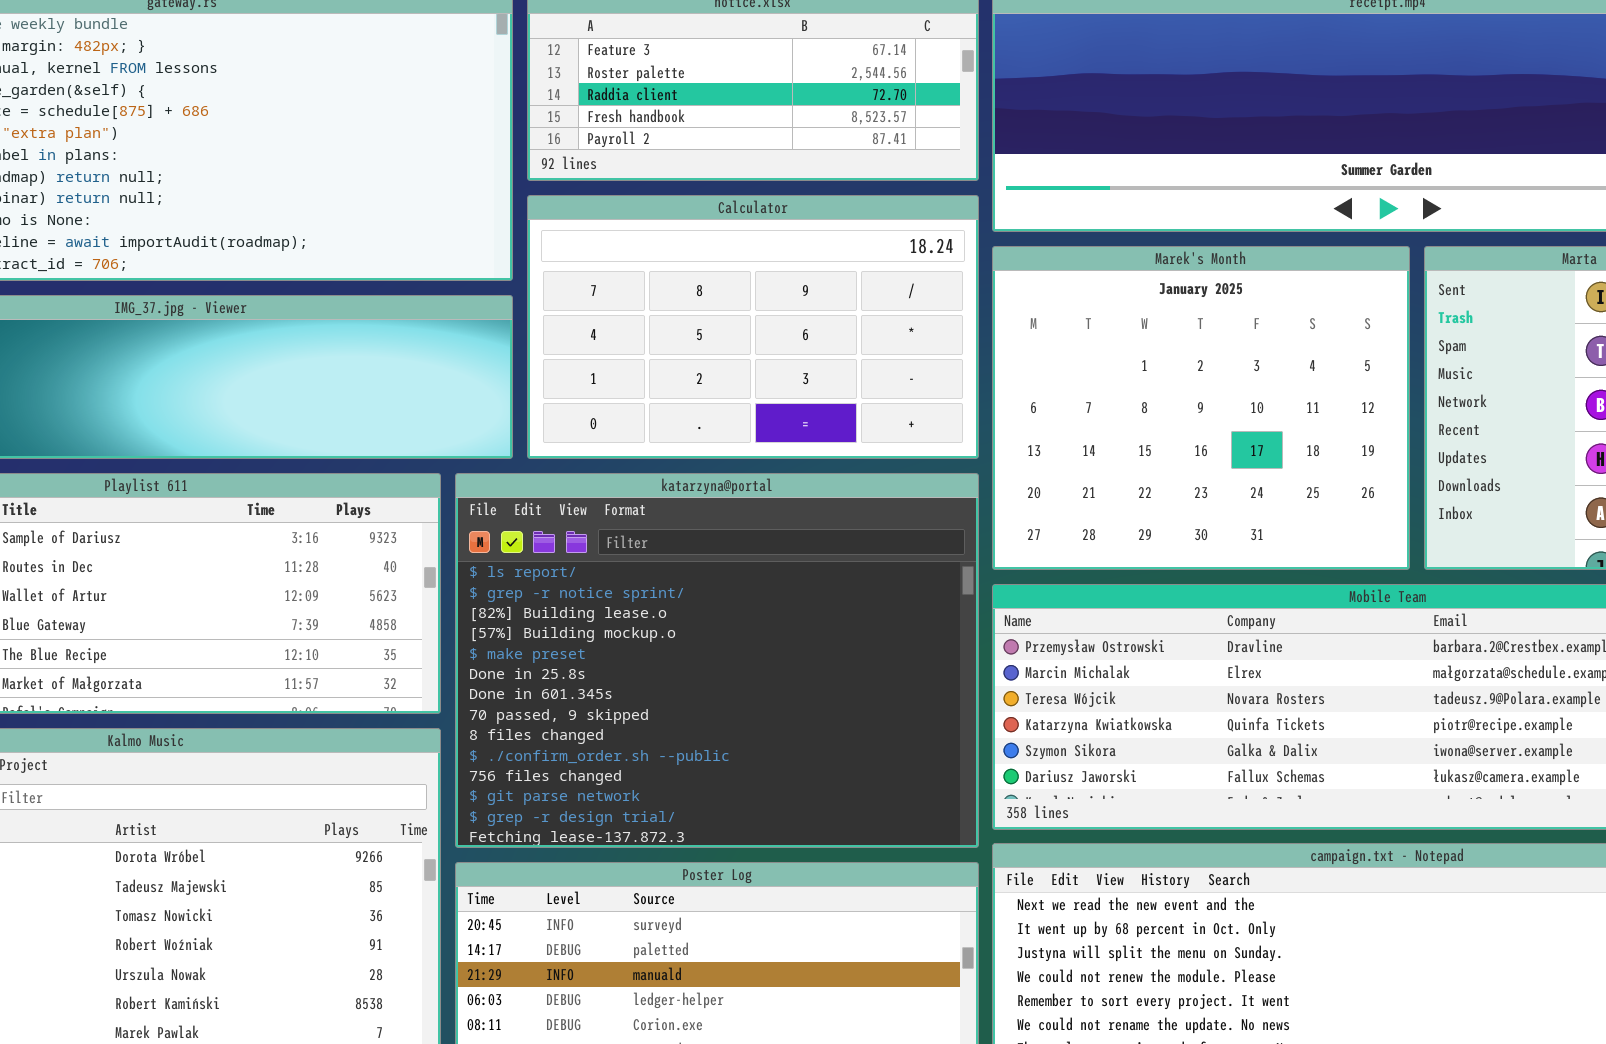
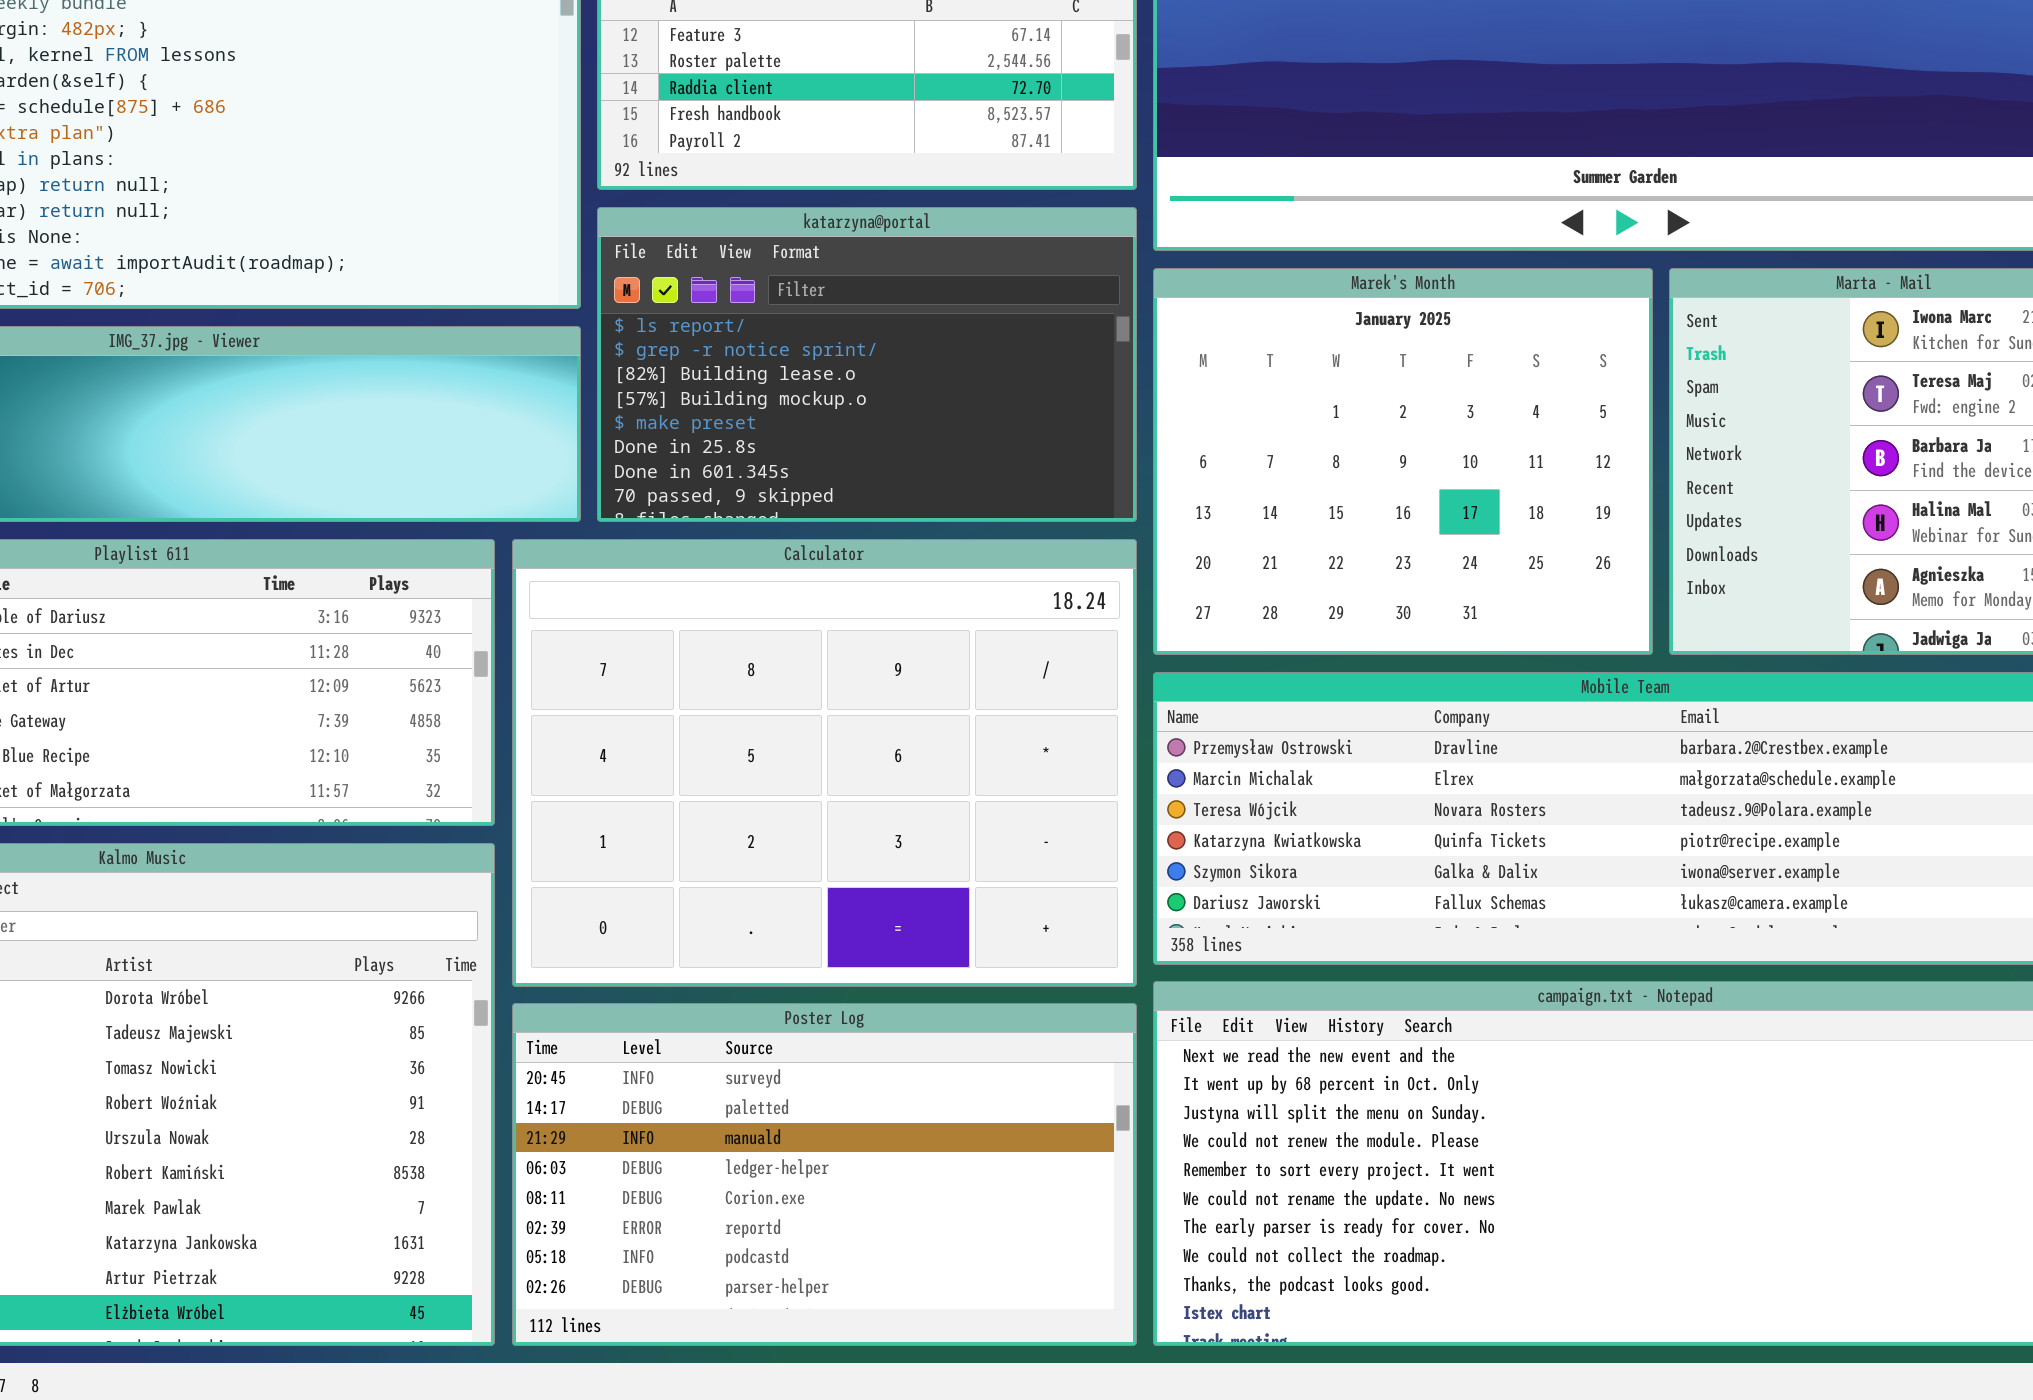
Calculator: [527,195,979,459] -> [512,539,1137,987], moved, resized
katarzyna@portal: [455,473,979,848] -> [597,207,1137,522], moved, resized

